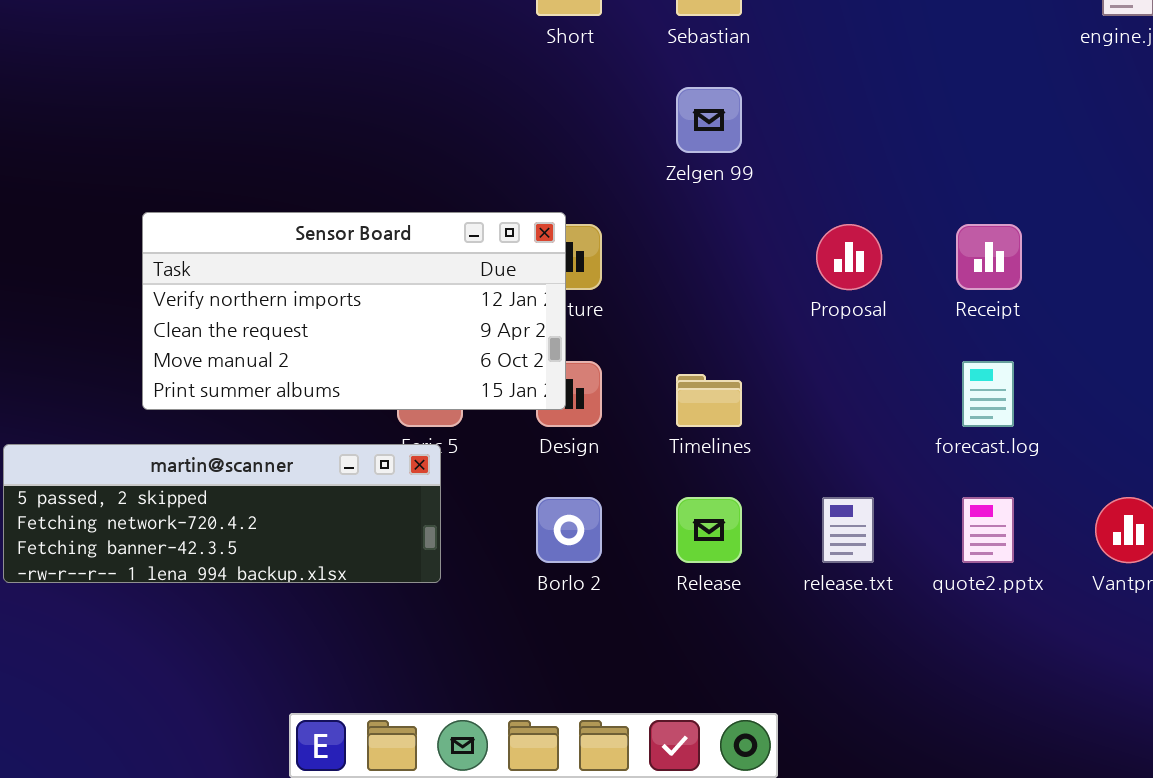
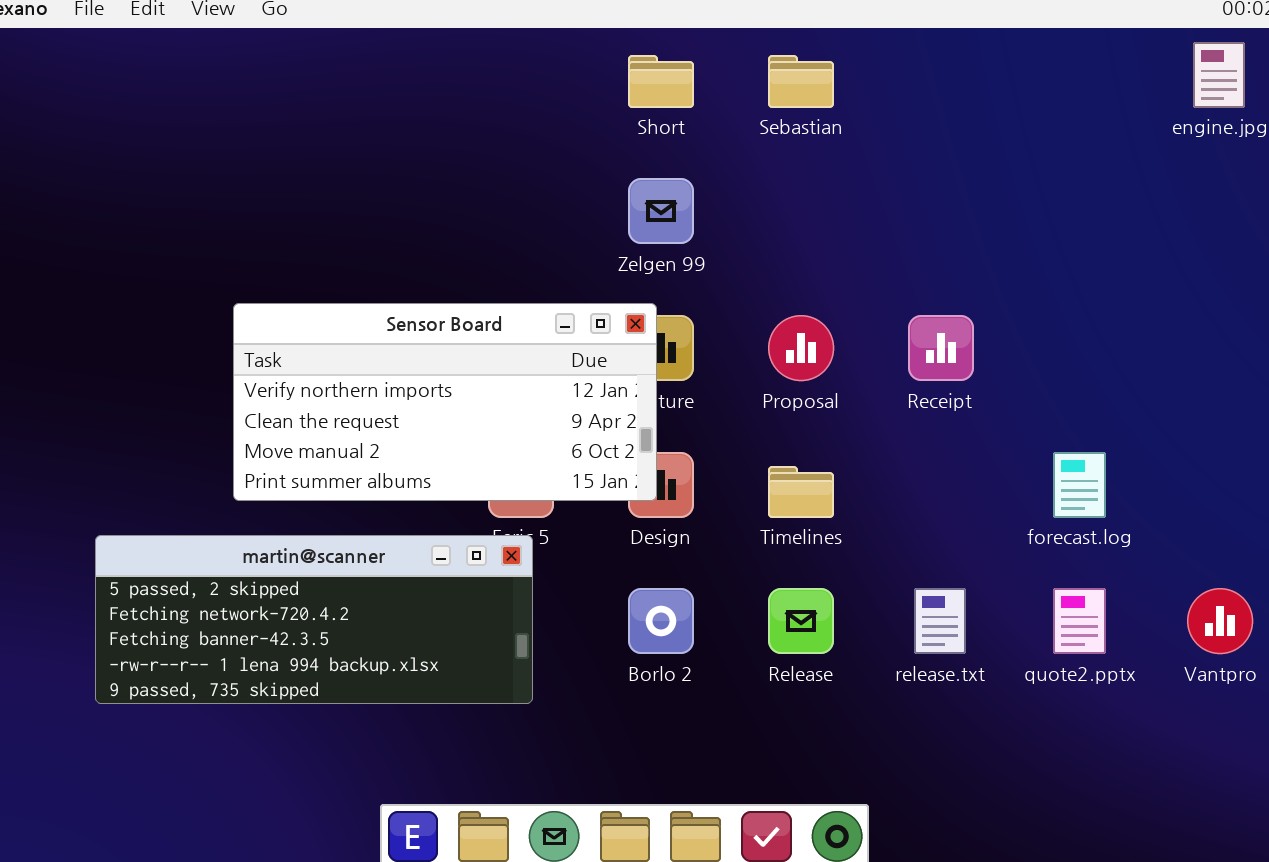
Zelgen 99: [676,87,742,153] -> [628,178,694,244], moved
Proposal: [816,224,882,290] -> [768,315,834,381], moved
Receipt: [956,224,1022,290] -> [908,315,974,381], moved
martin@scanner: [3,444,441,583] -> [95,535,533,704], resized

